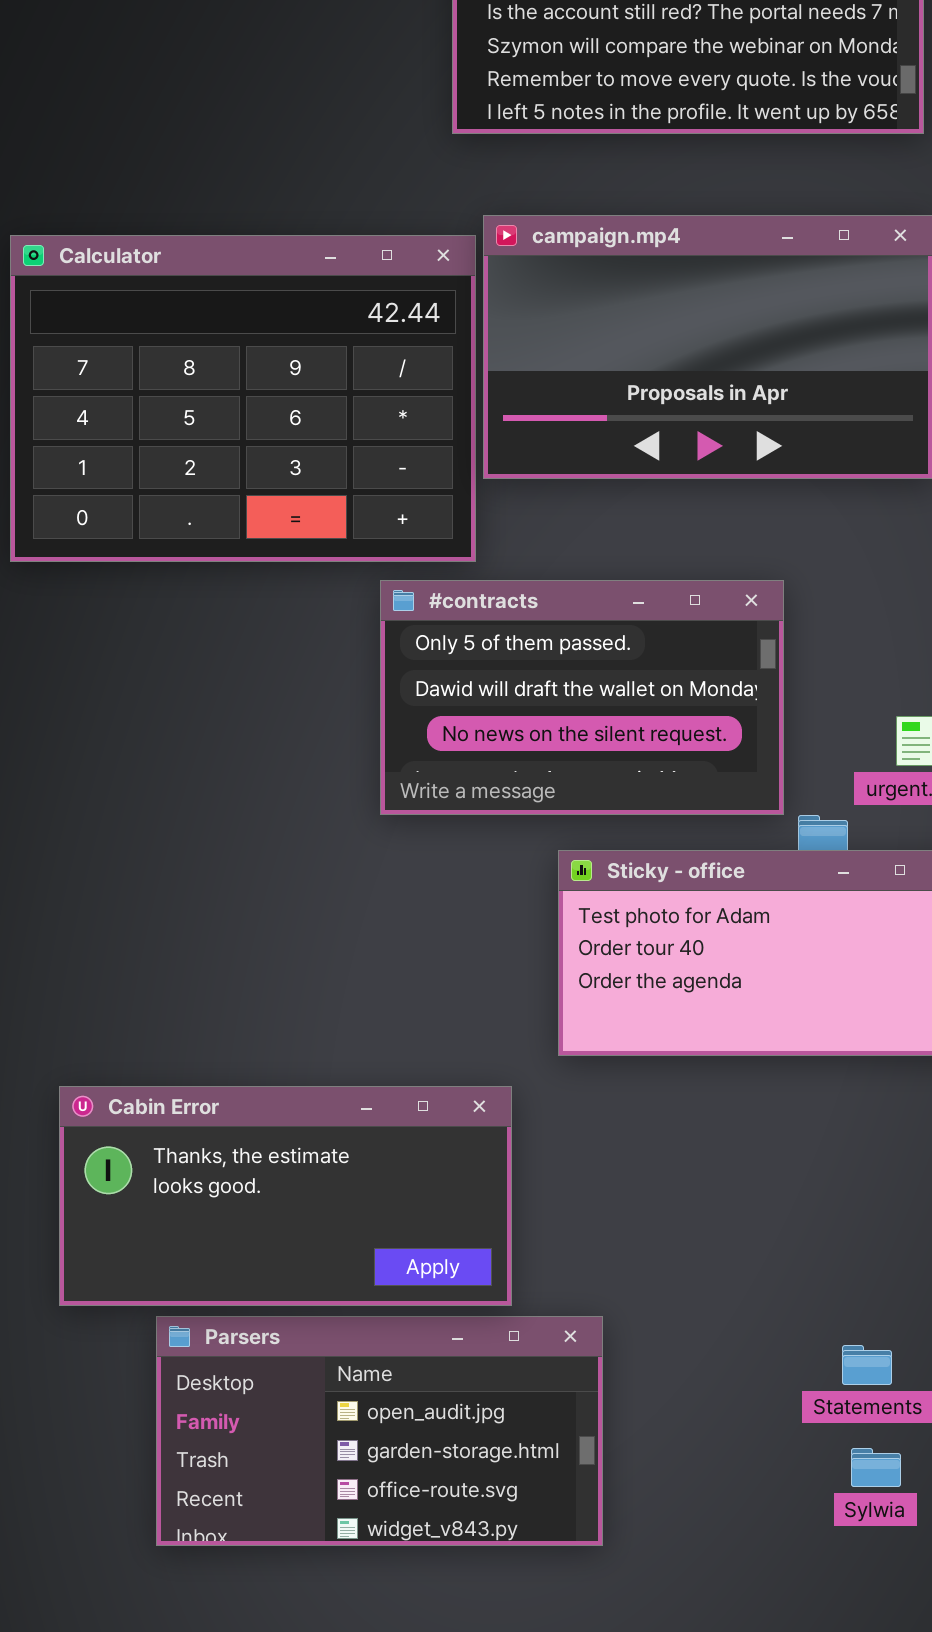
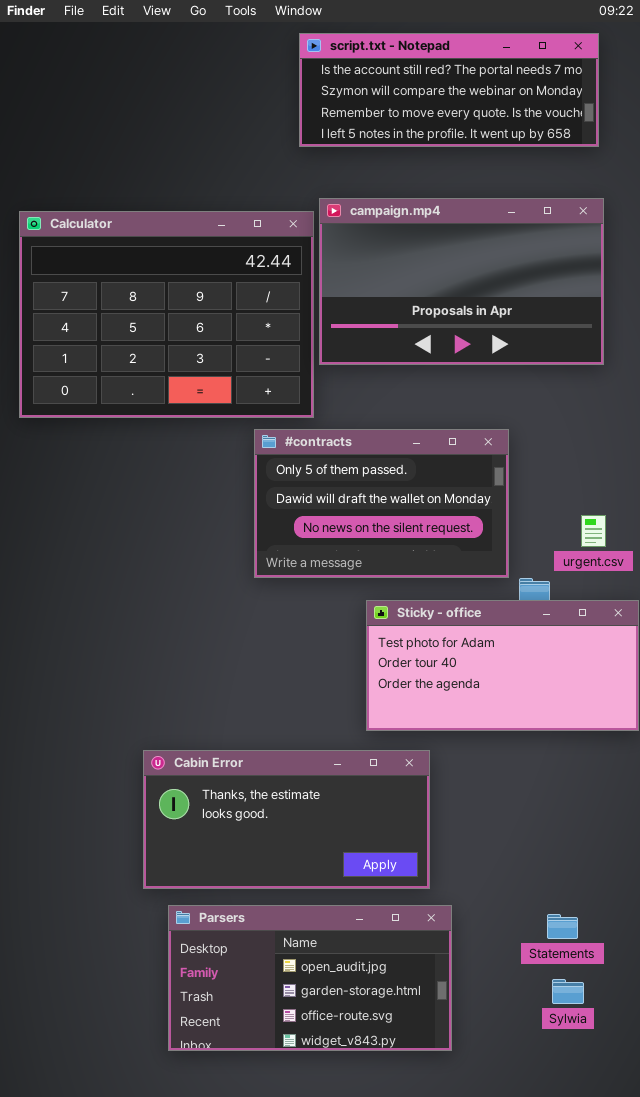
Cabin Error: [59,1086,512,1306] -> [143,750,430,889], moved
Parsers: [156,1316,603,1546] -> [168,905,452,1051], moved

